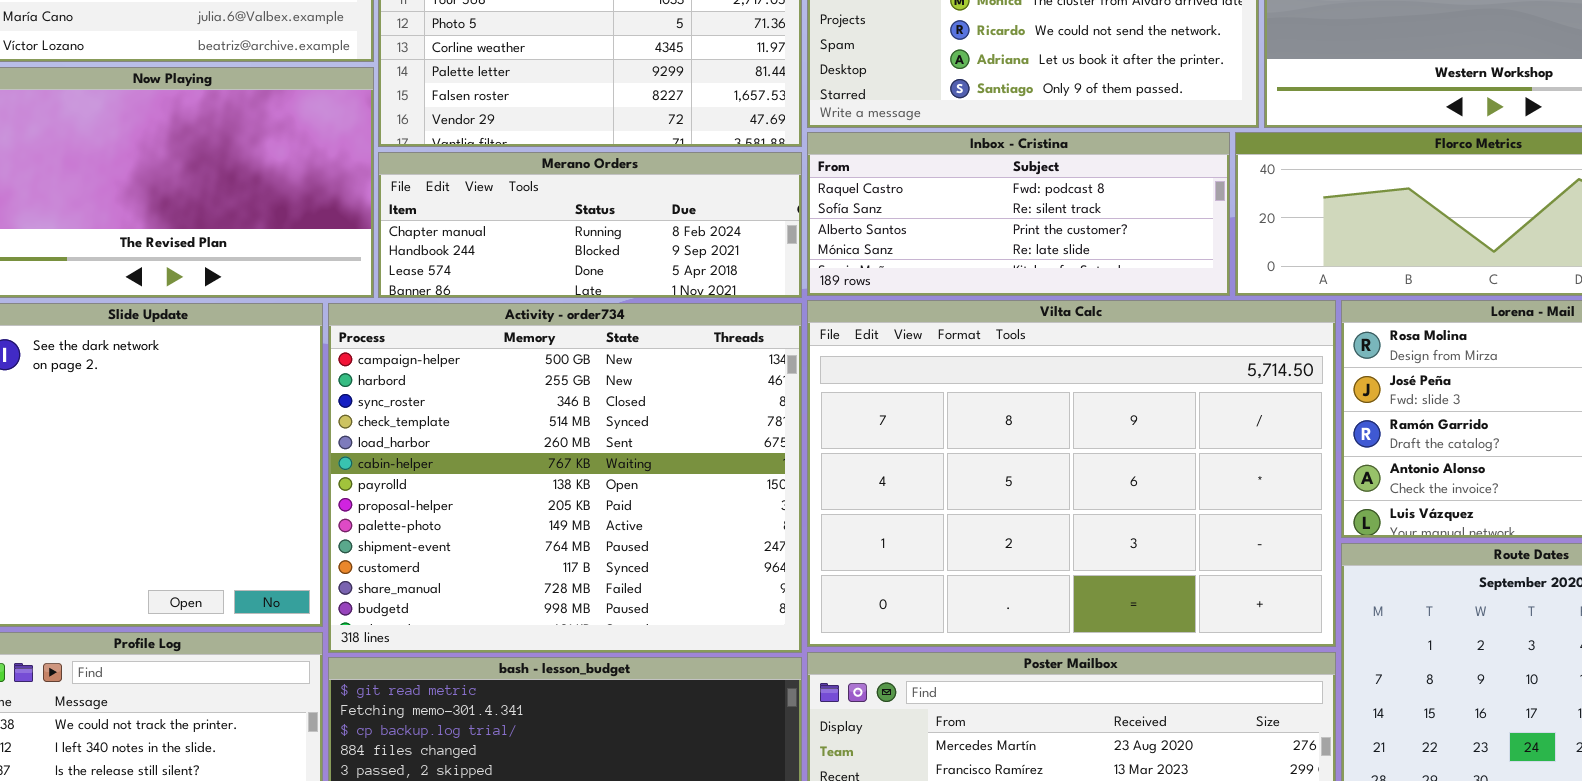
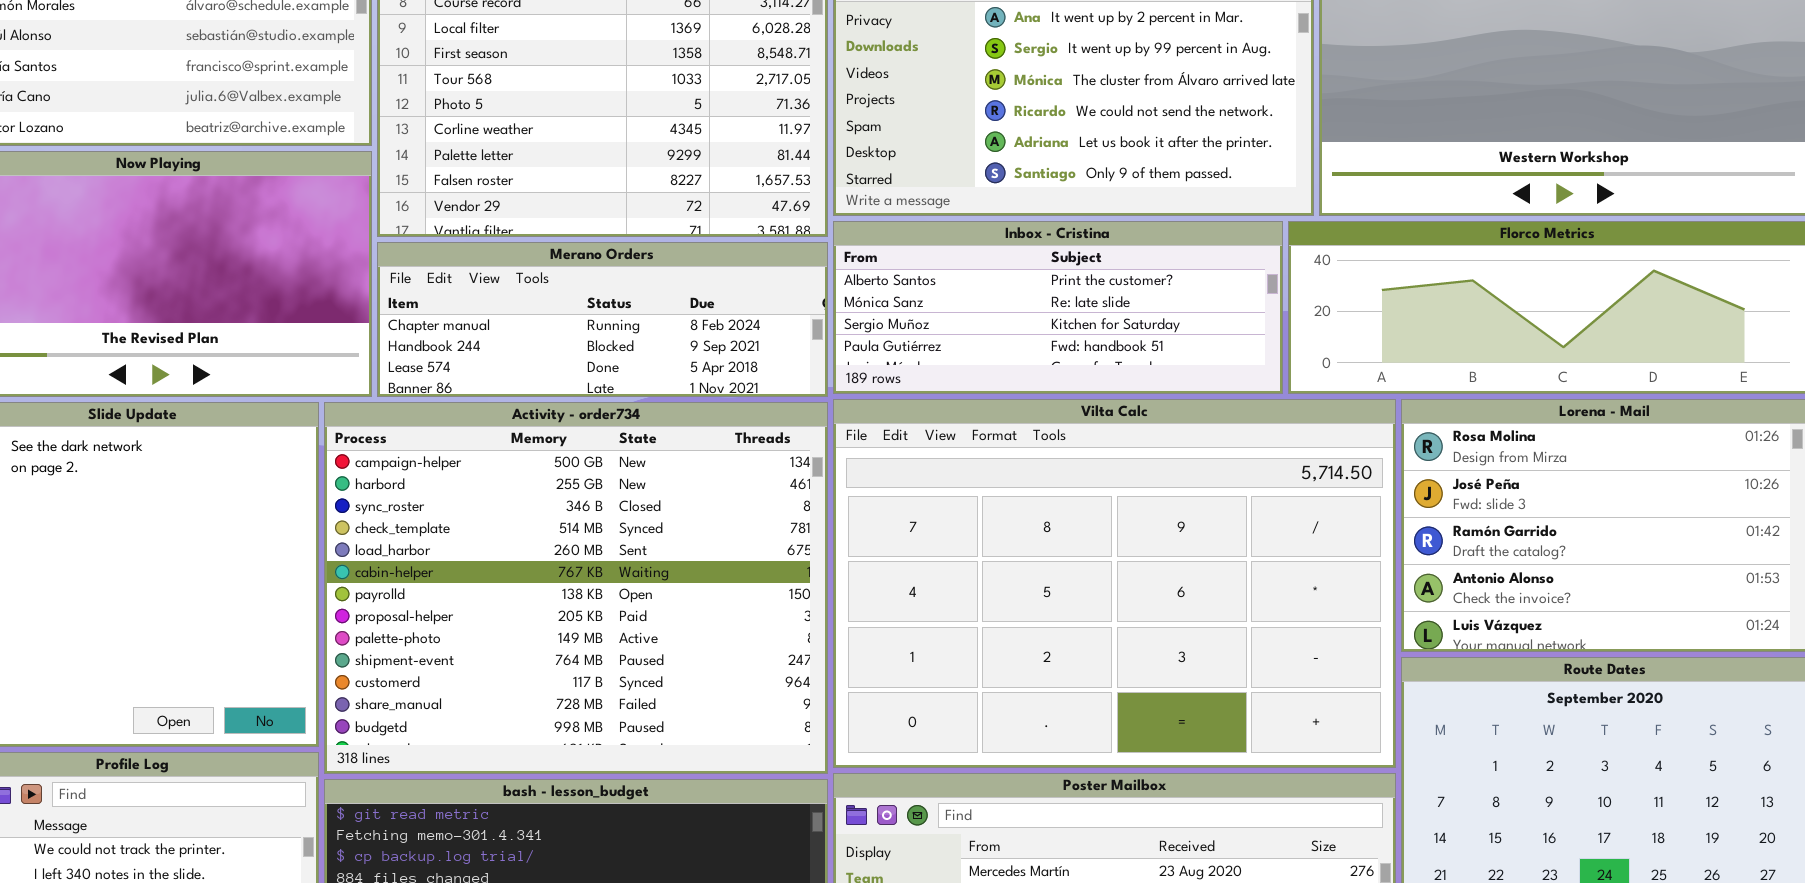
Inbox - Cristina: [807,132,1230,296] -> [833,221,1283,394], scrolled down 2 rows

